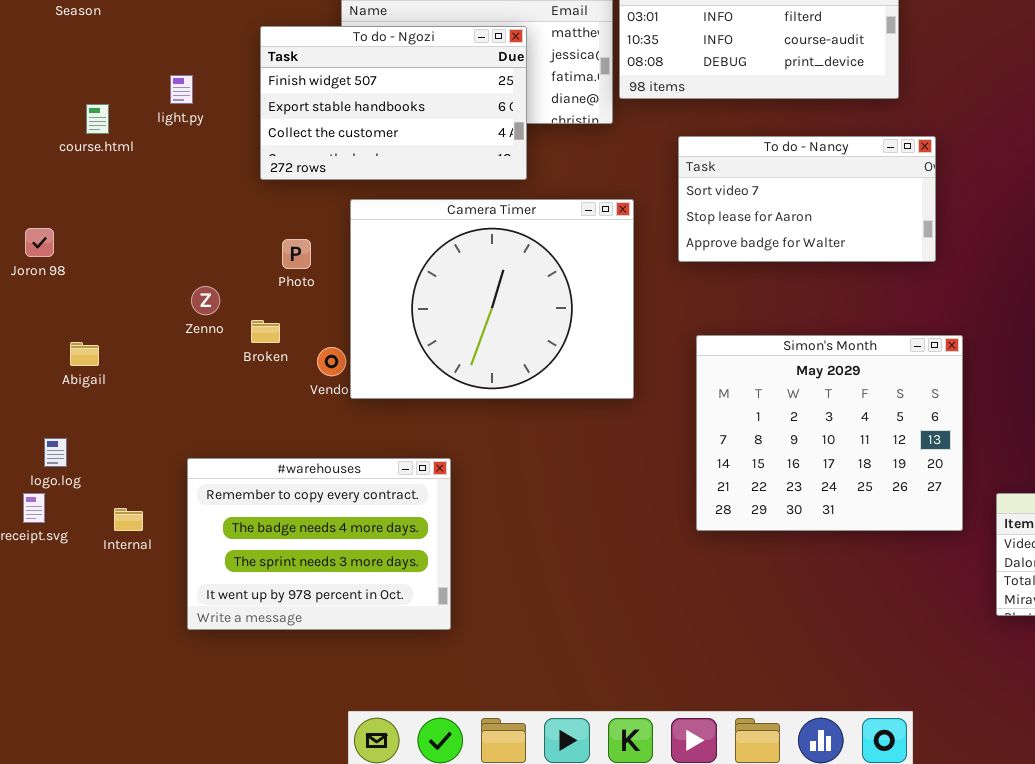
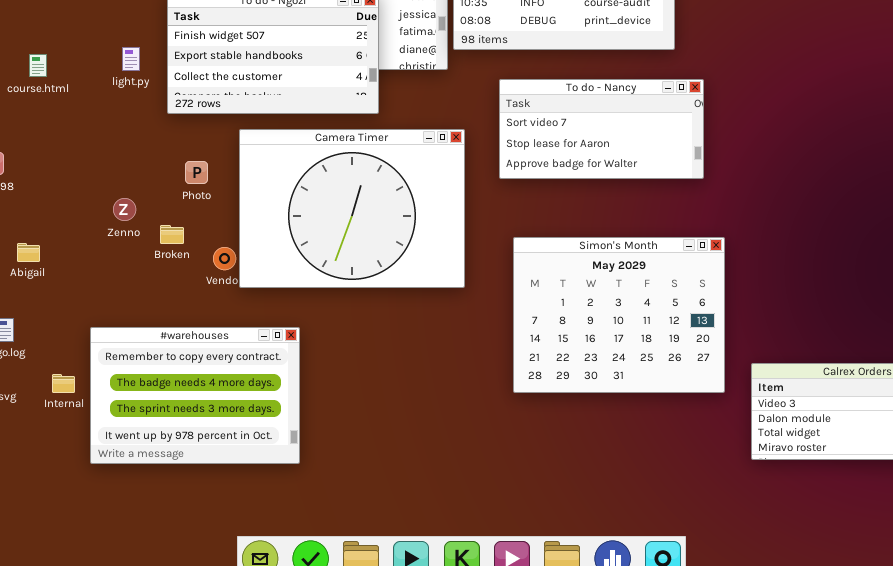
light.py: [170,75,193,104] -> [122,47,140,71], moved
#warehouses: [187,458,451,630] -> [90,327,300,464], moved

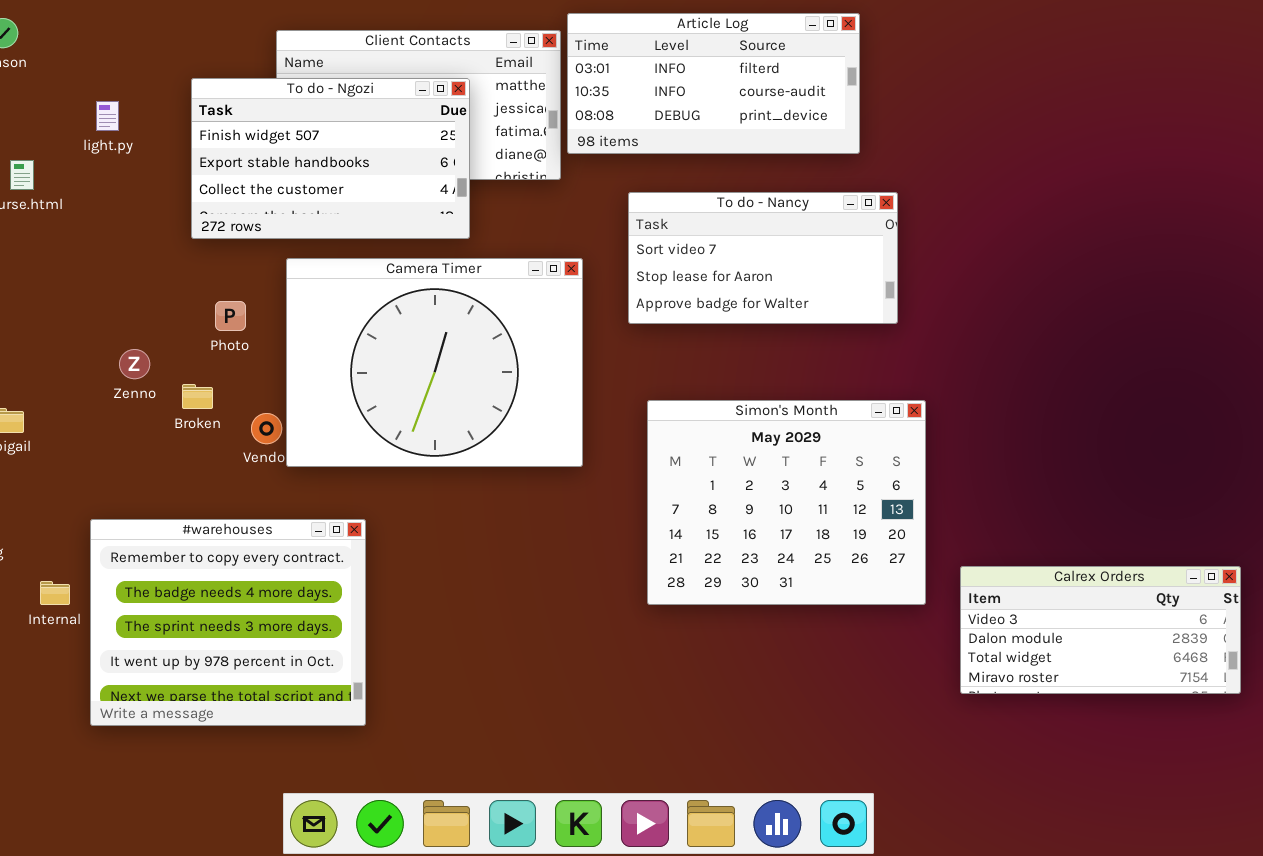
light.py: [122,47,140,71] -> [96,101,119,131], moved
#warehouses: [90,327,300,464] -> [90,519,366,726], resized

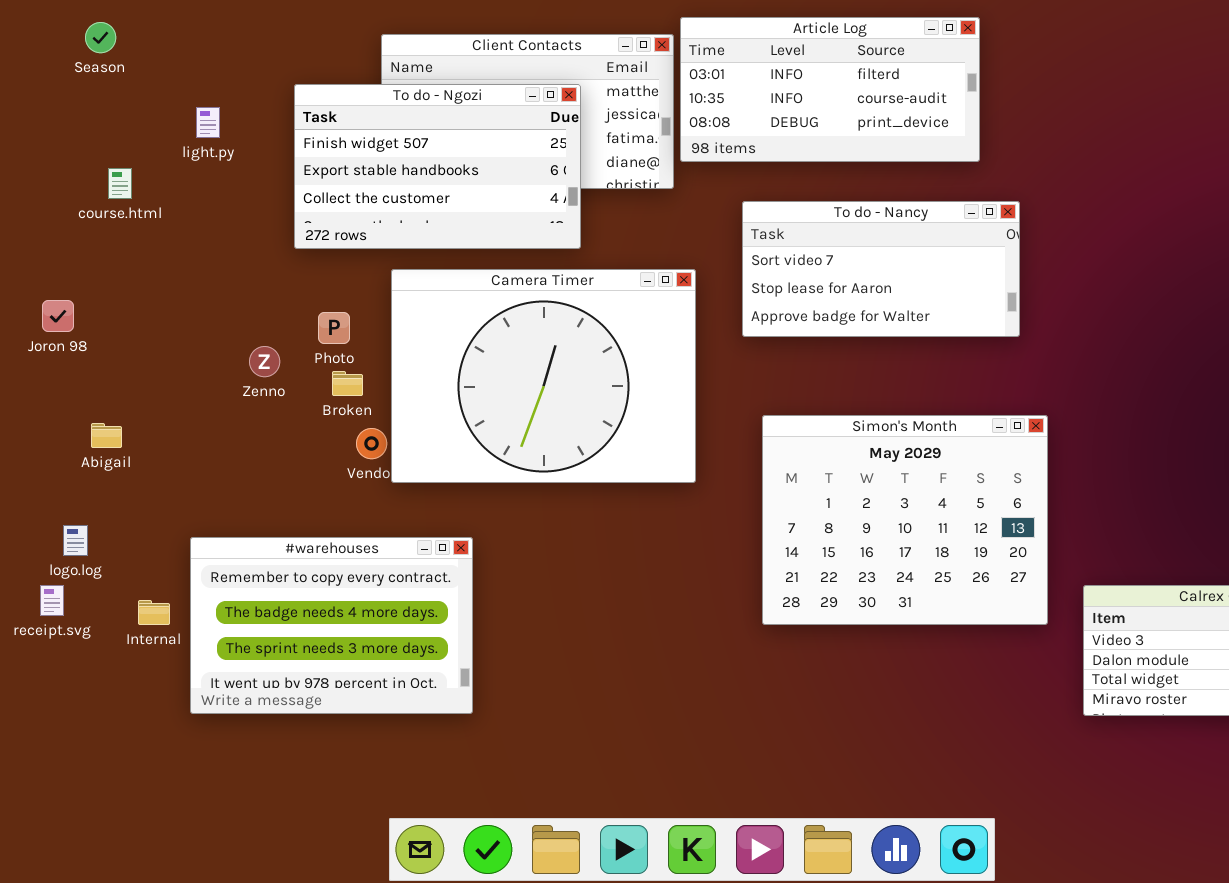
Zenno: [119,349,150,379] -> [249,346,280,377], moved
Broken: [182,384,213,409] -> [332,371,363,396], moved
#warehouses: [90,519,366,726] -> [190,537,473,714], resized

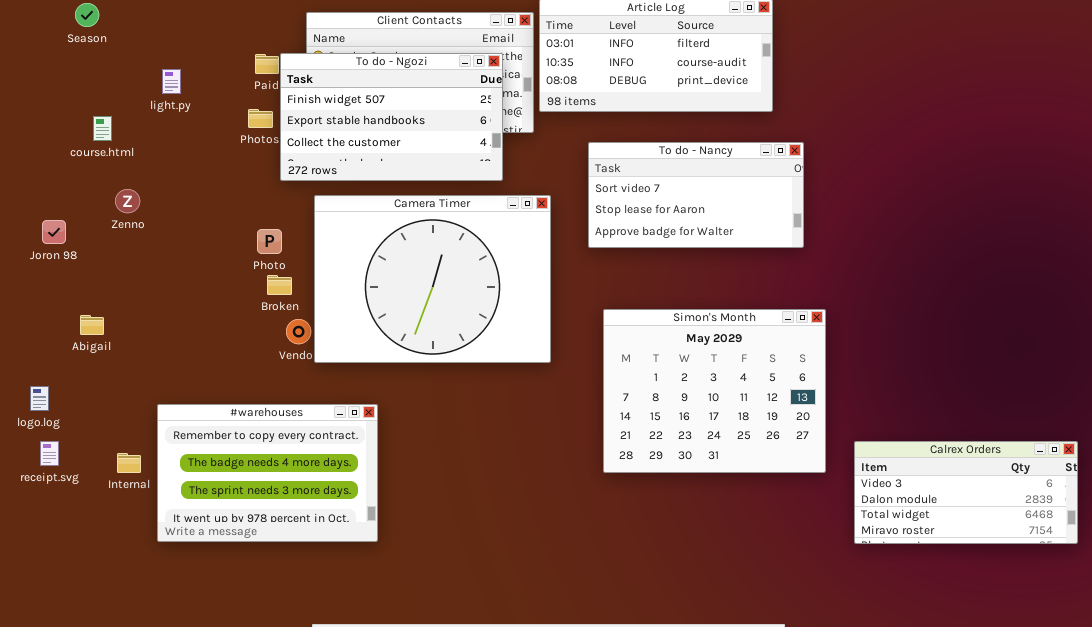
To do - Ngozi: [294,84,581,249] -> [280,53,503,181], moved
Zenno: [249,346,280,377] -> [115,189,140,213], moved
logo.log: [63,525,88,556] -> [30,386,49,411], moved

